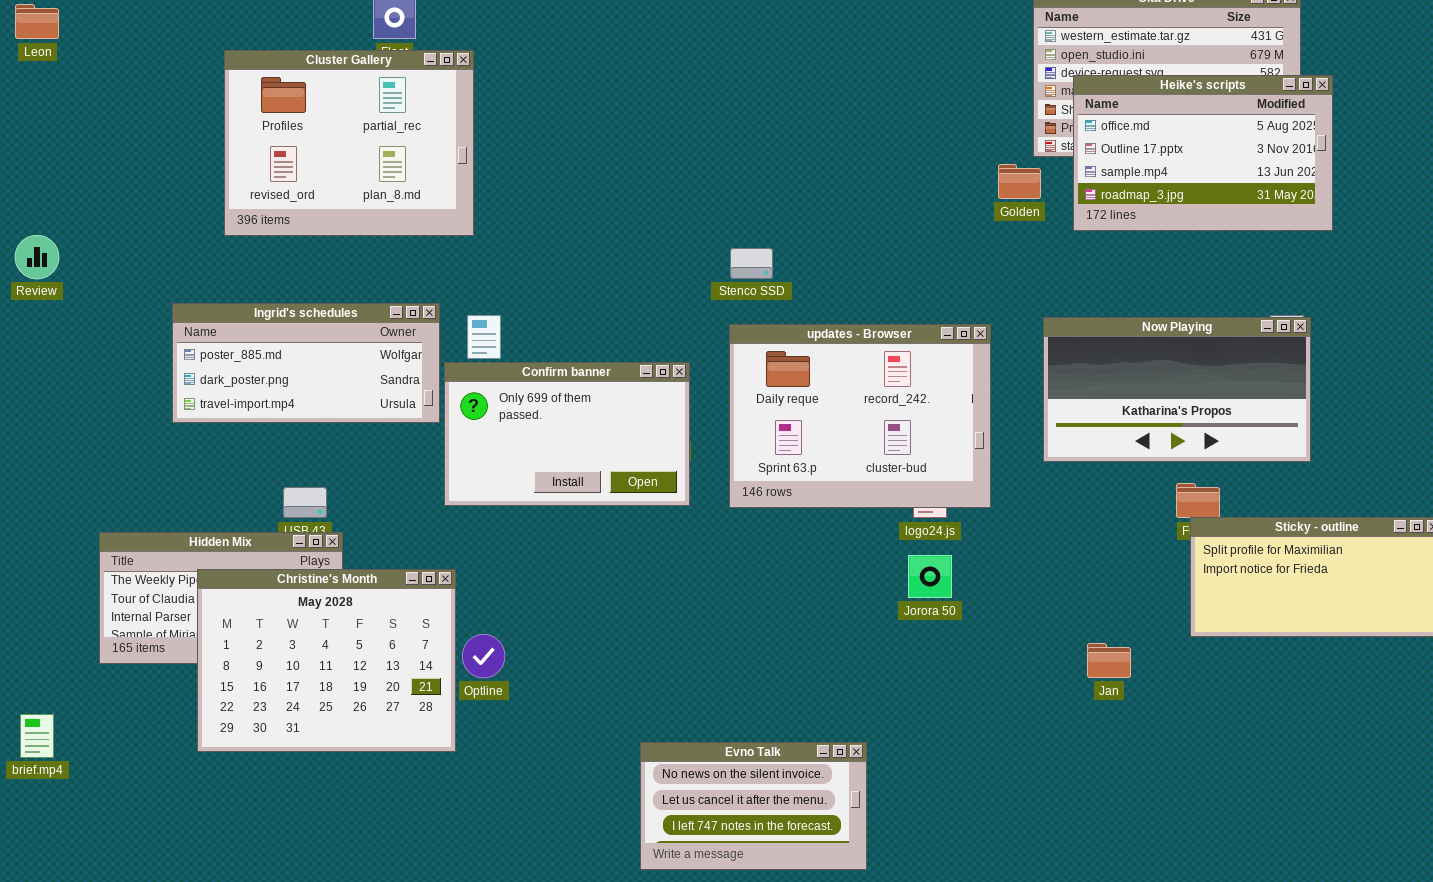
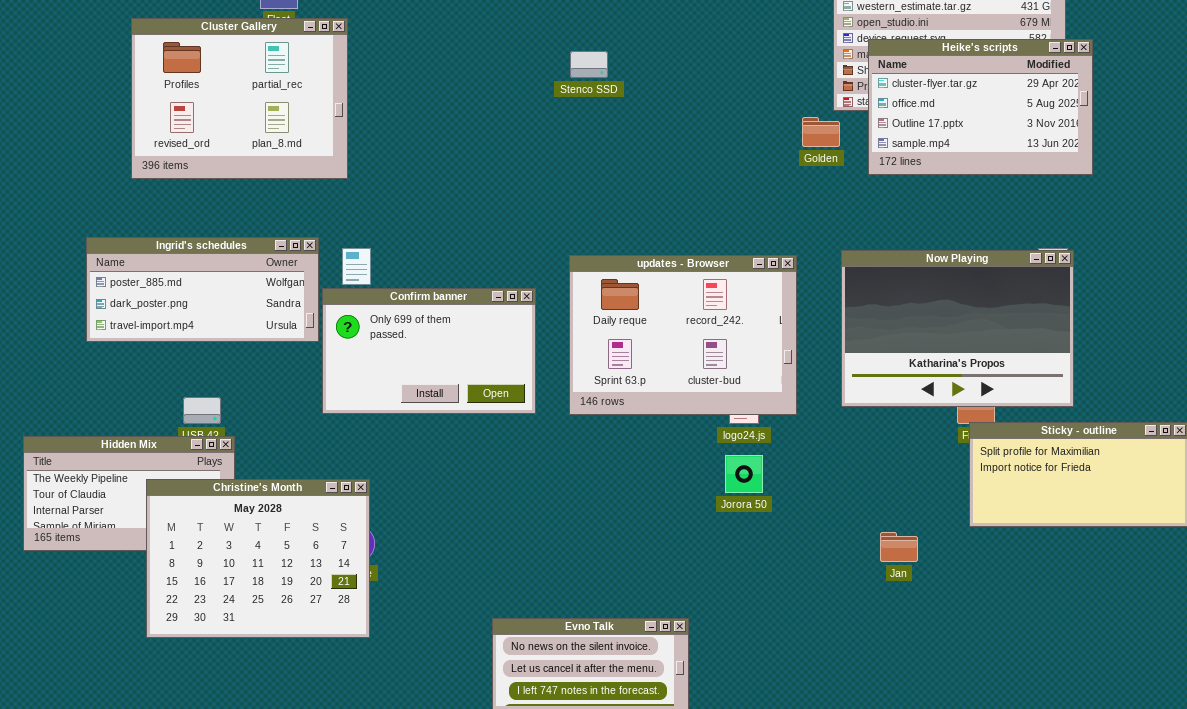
Heike's scripts: [1073,75,1333,231] -> [868,39,1093,175], scrolled up 1 row
Stenco SSD: [730,248,773,279] -> [570,51,608,78], moved
Now Playing: [1043,317,1311,462] -> [841,250,1074,407], resized
Christine's Month: [197,569,456,752] -> [146,479,370,638], moved

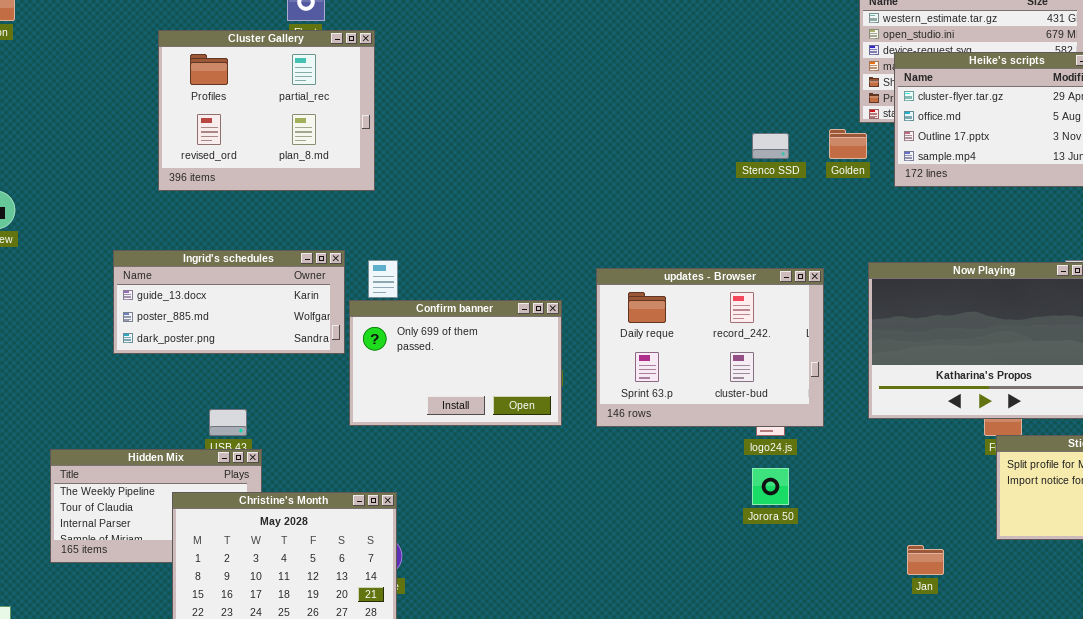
Stenco SSD: [570,51,608,78] -> [752,133,789,159], moved
Ingrid's schedules: [86,237,319,342] -> [113,250,345,354], scrolled up 1 row

